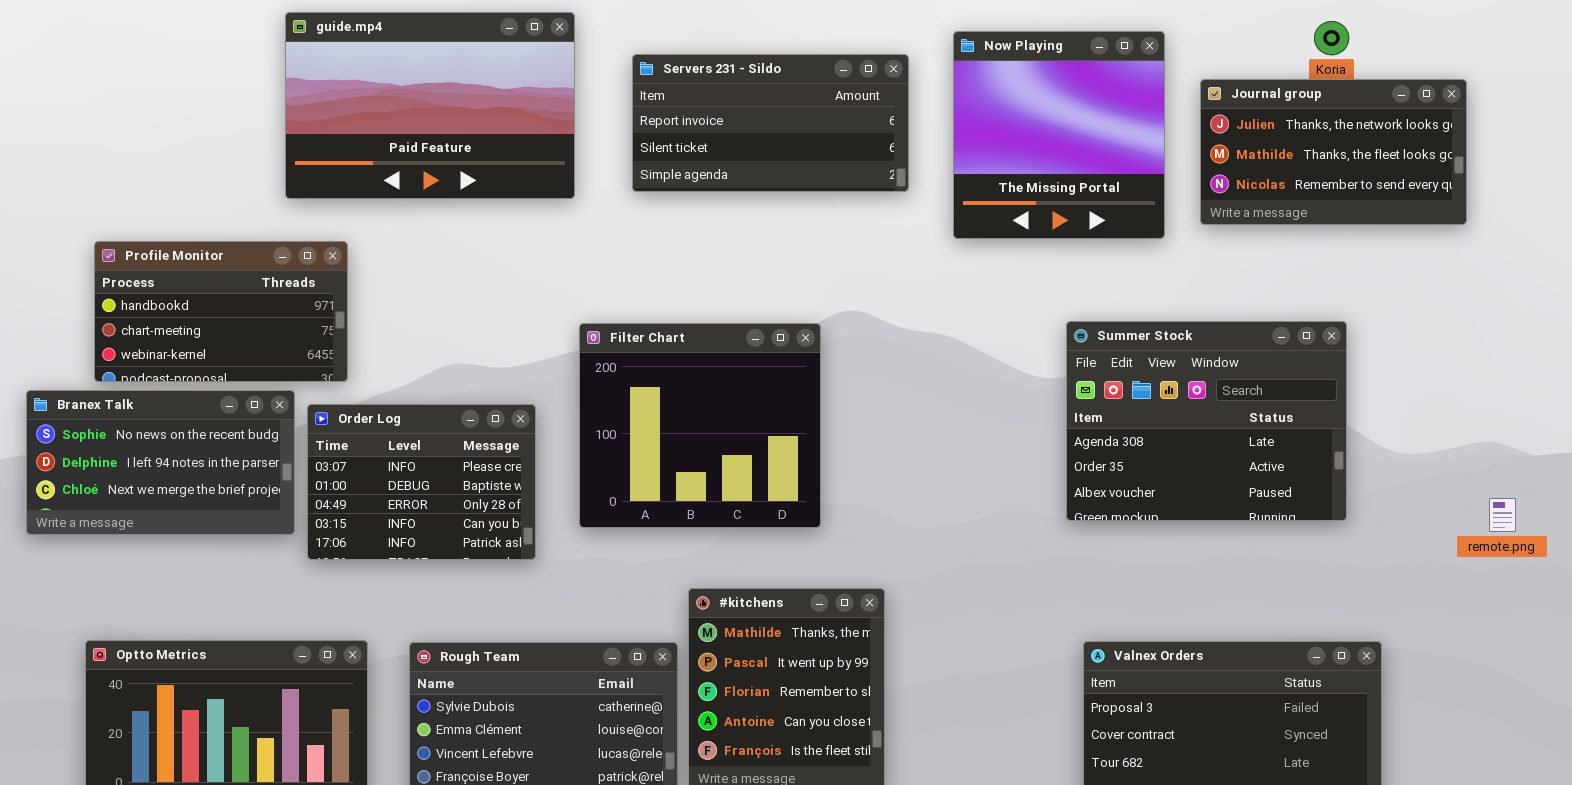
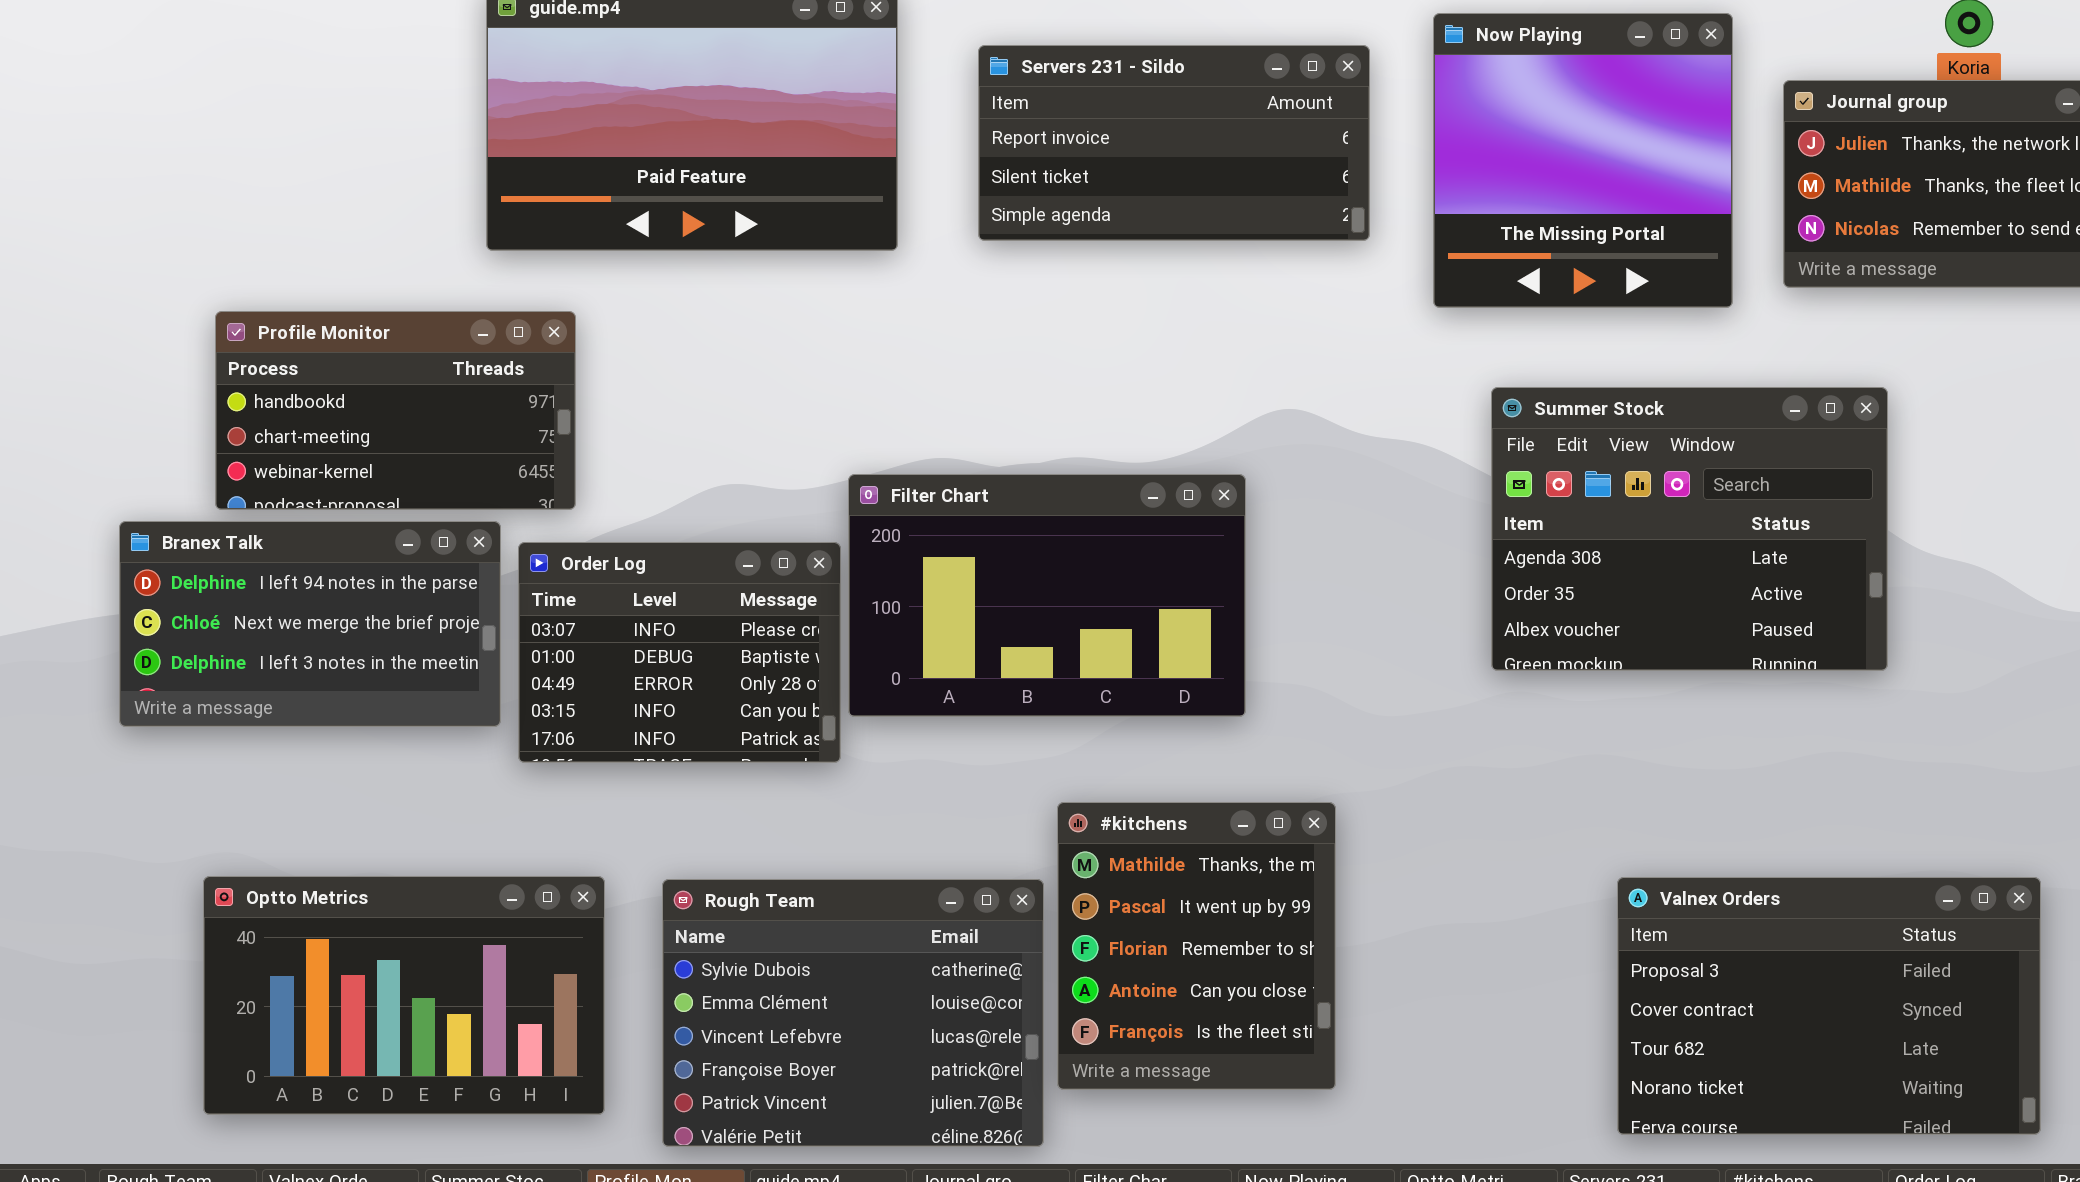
Summer Stock: [1066,321,1347,521] -> [1491,387,1888,671], moved
Filter Chart: [579,323,821,528] -> [848,474,1246,717], resized
Branex Talk: [26,390,295,535] -> [119,521,501,727], scrolled down 1 row

